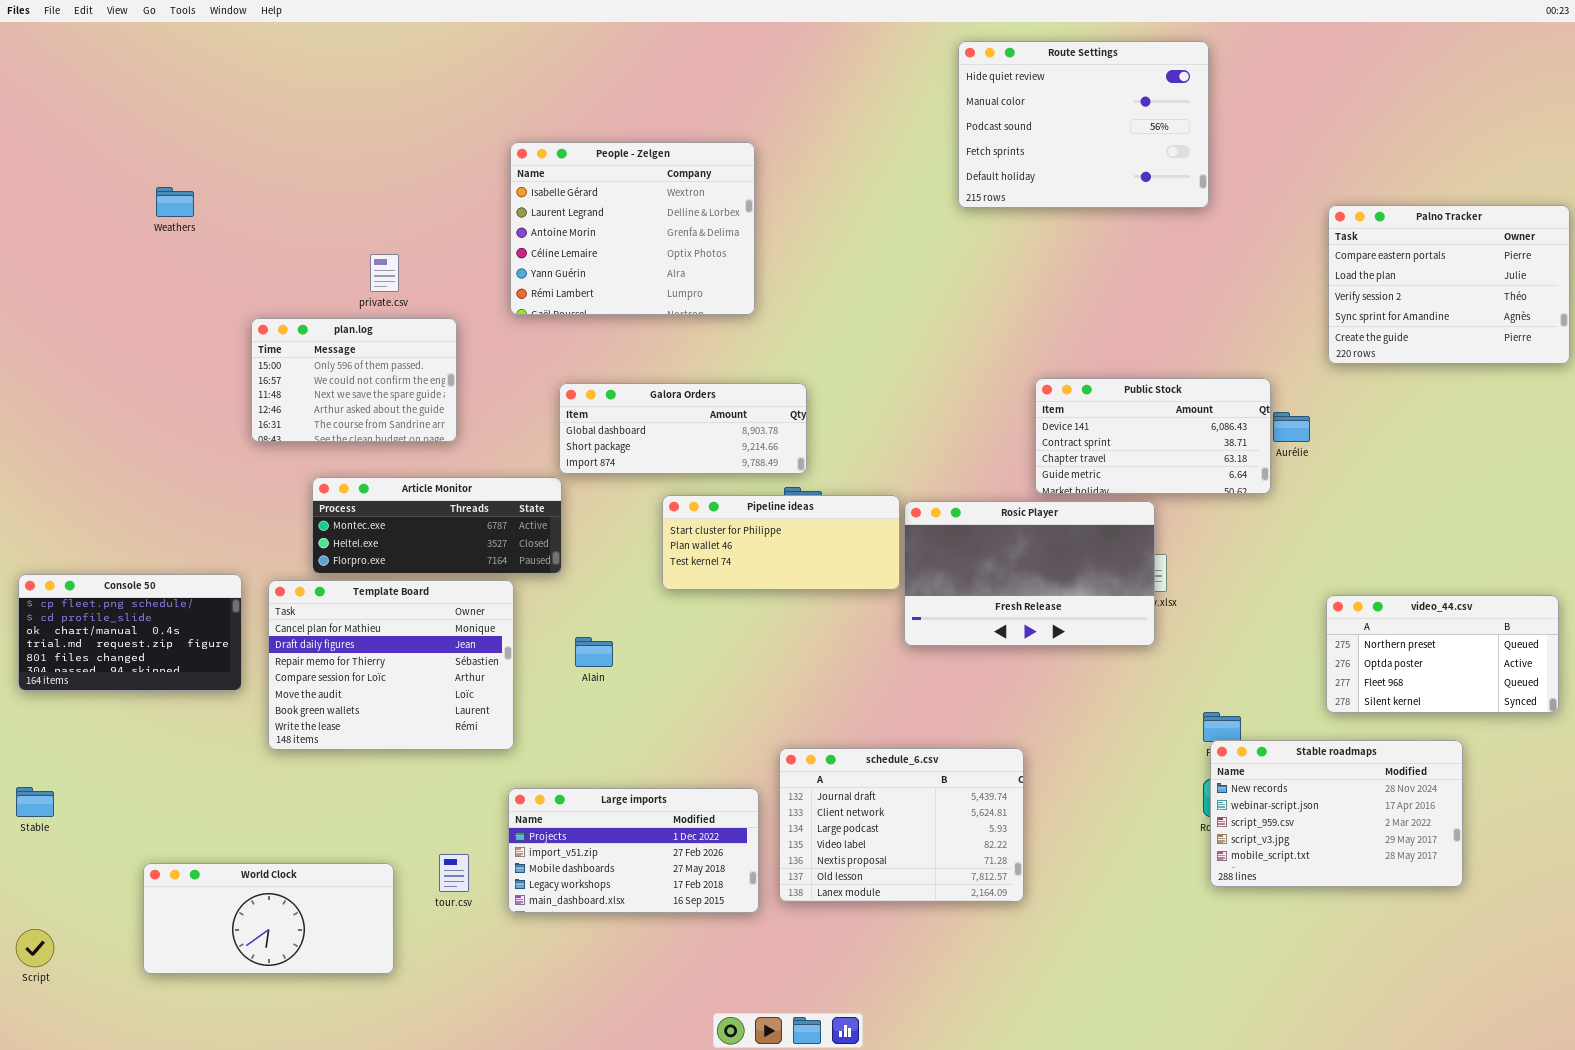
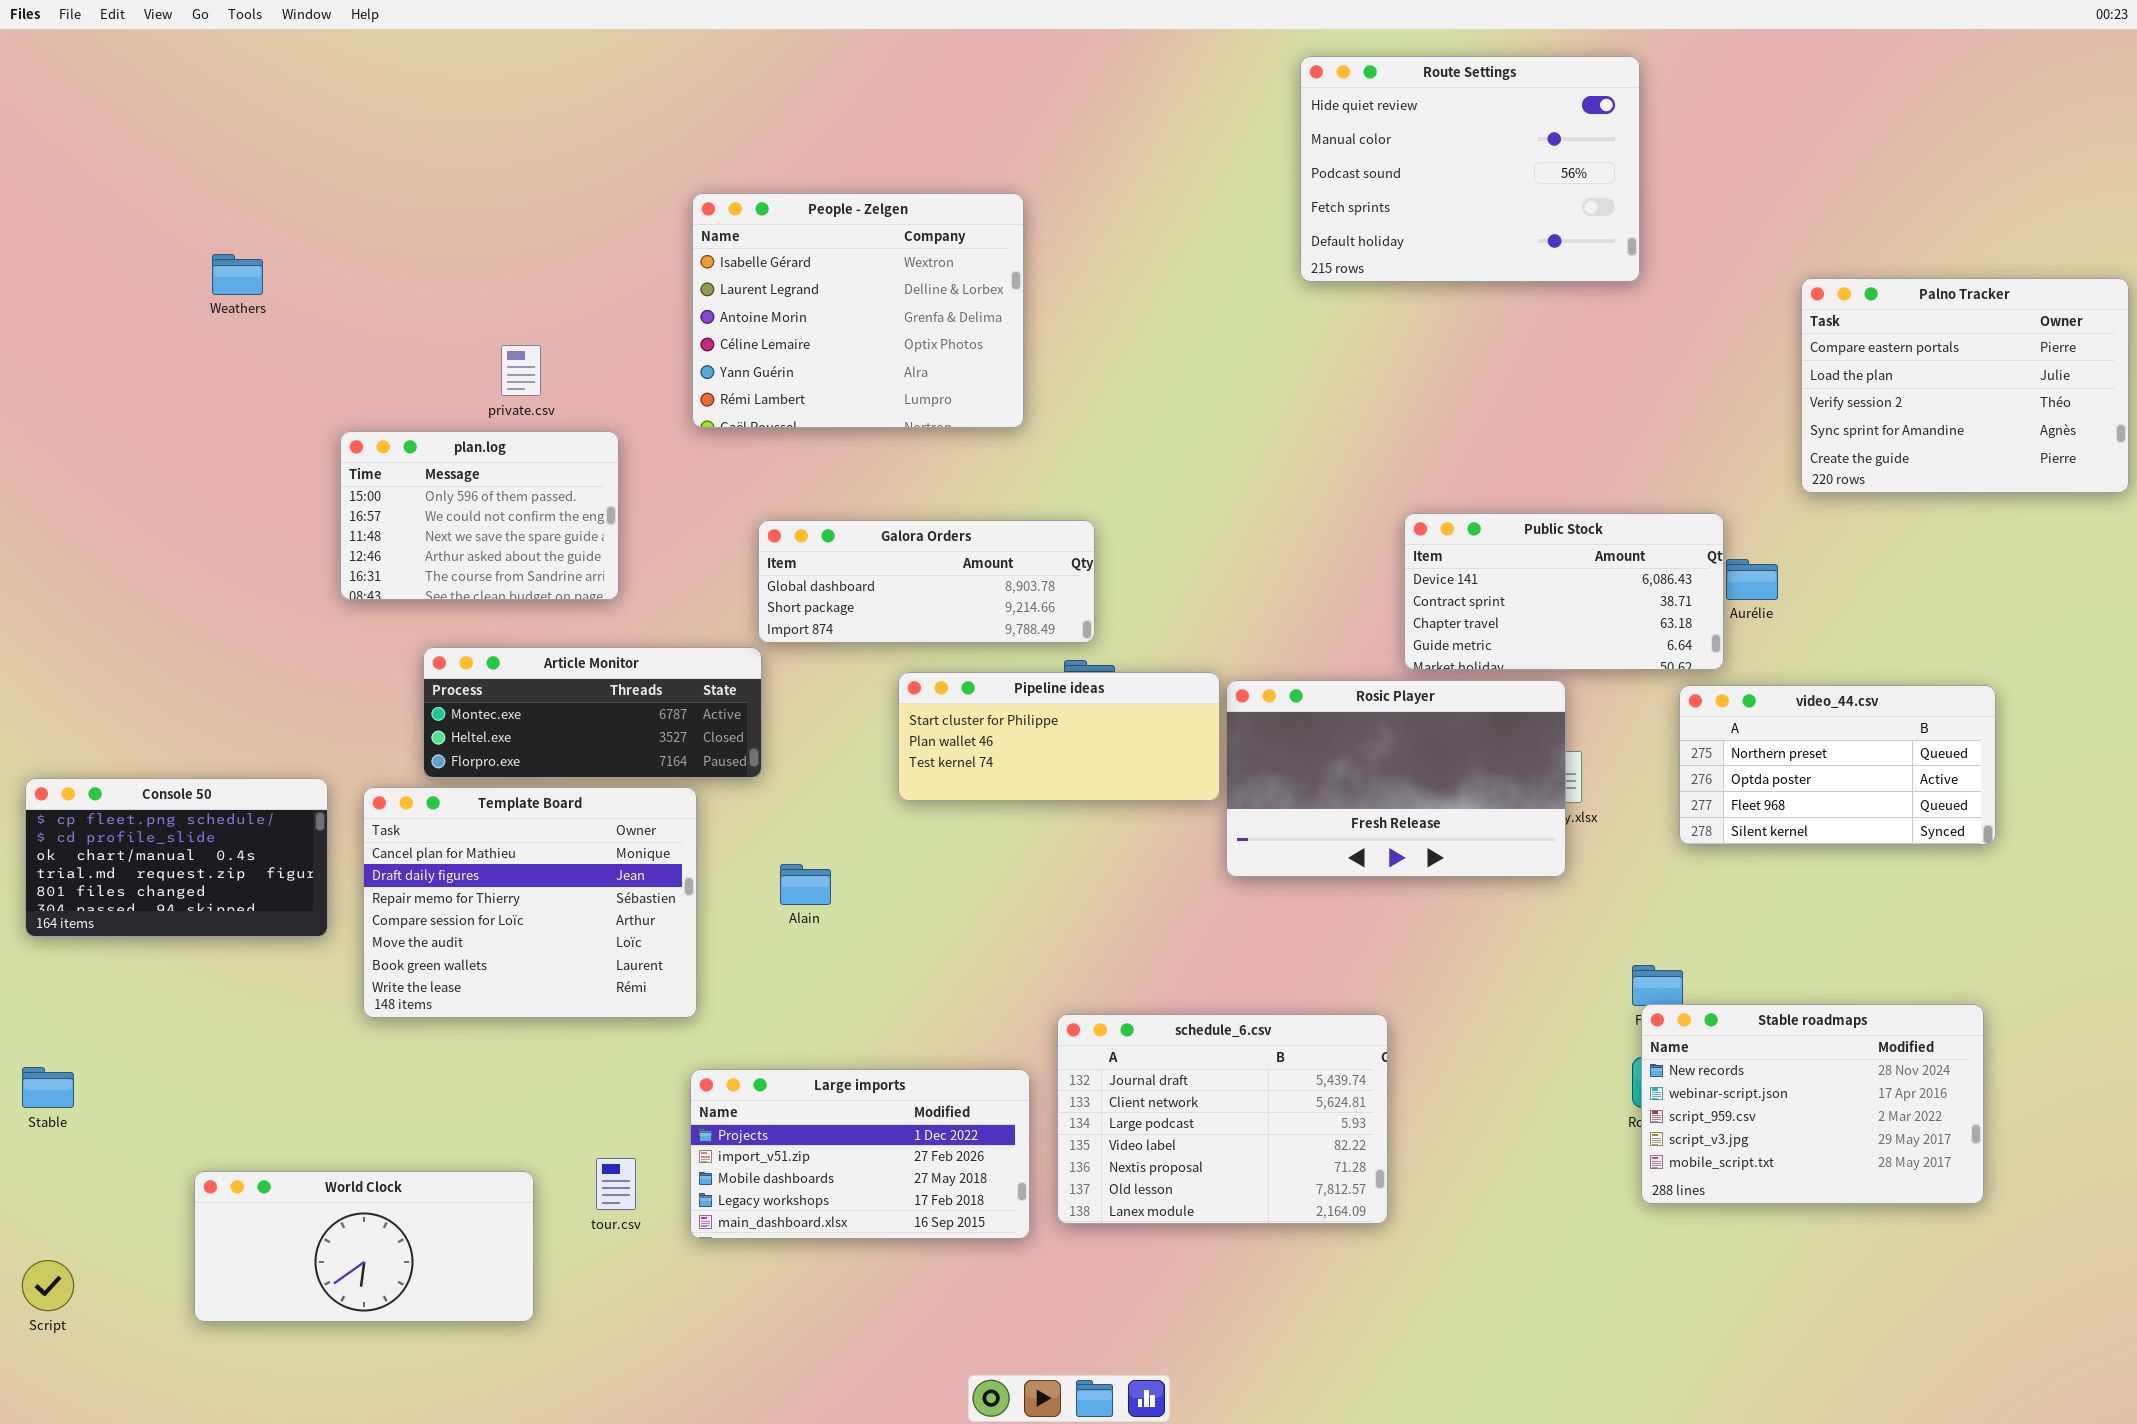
video_44.csv: [1326,595,1559,713] -> [1679,685,1996,845], moved

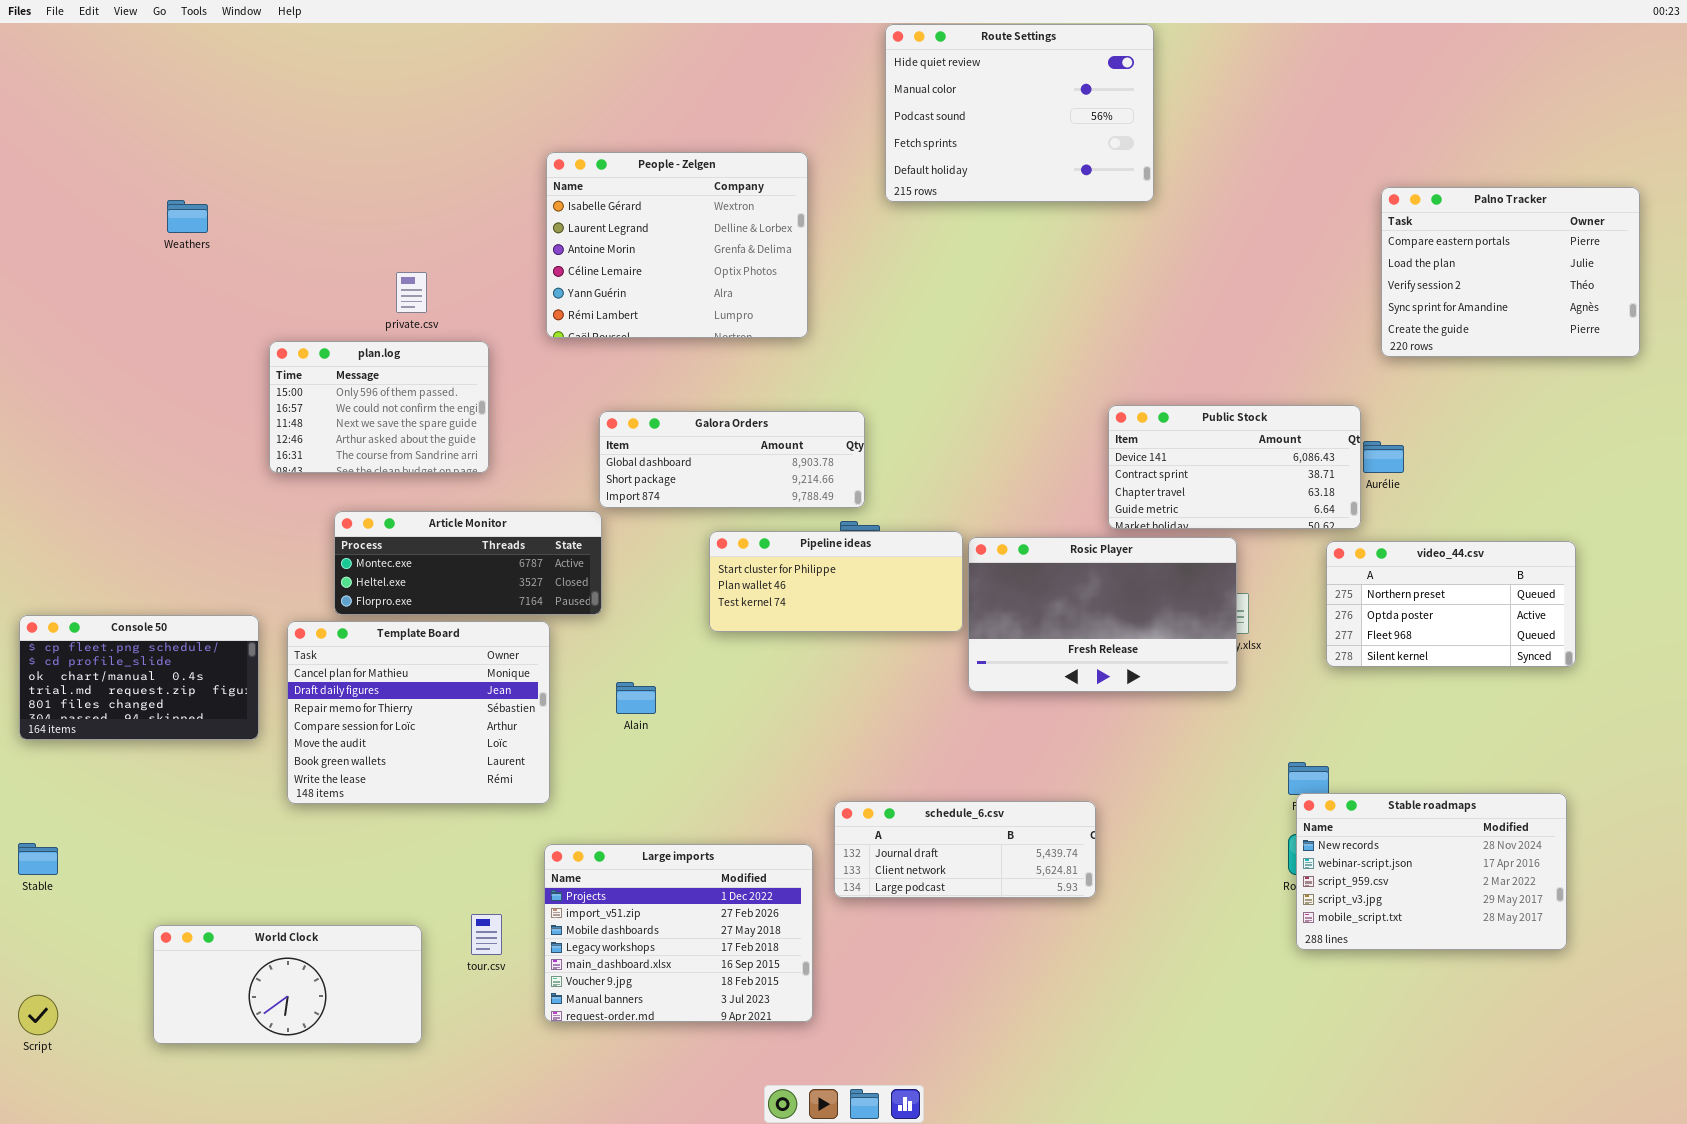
Route Settings: [1300,56,1640,282] -> [885,24,1154,202], moved
Palno Tracker: [1801,278,2129,493] -> [1381,187,1640,357], moved
schedule_6.csv: [1057,1014,1388,1224] -> [834,801,1096,898], resized
Large imports: [690,1069,1030,1239] -> [544,844,813,1022], resized

